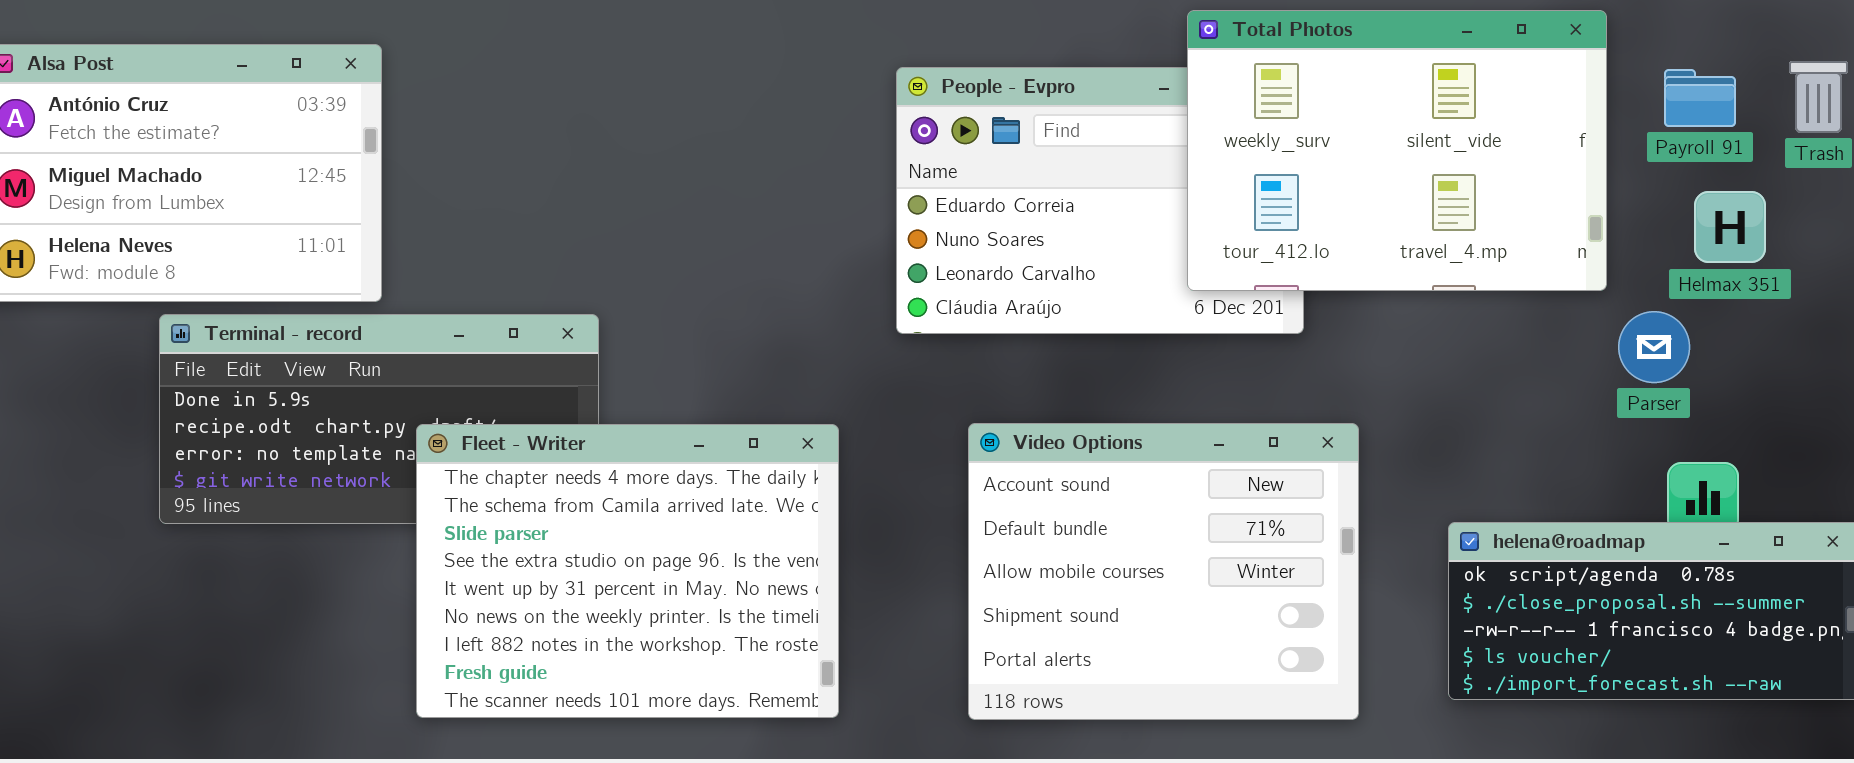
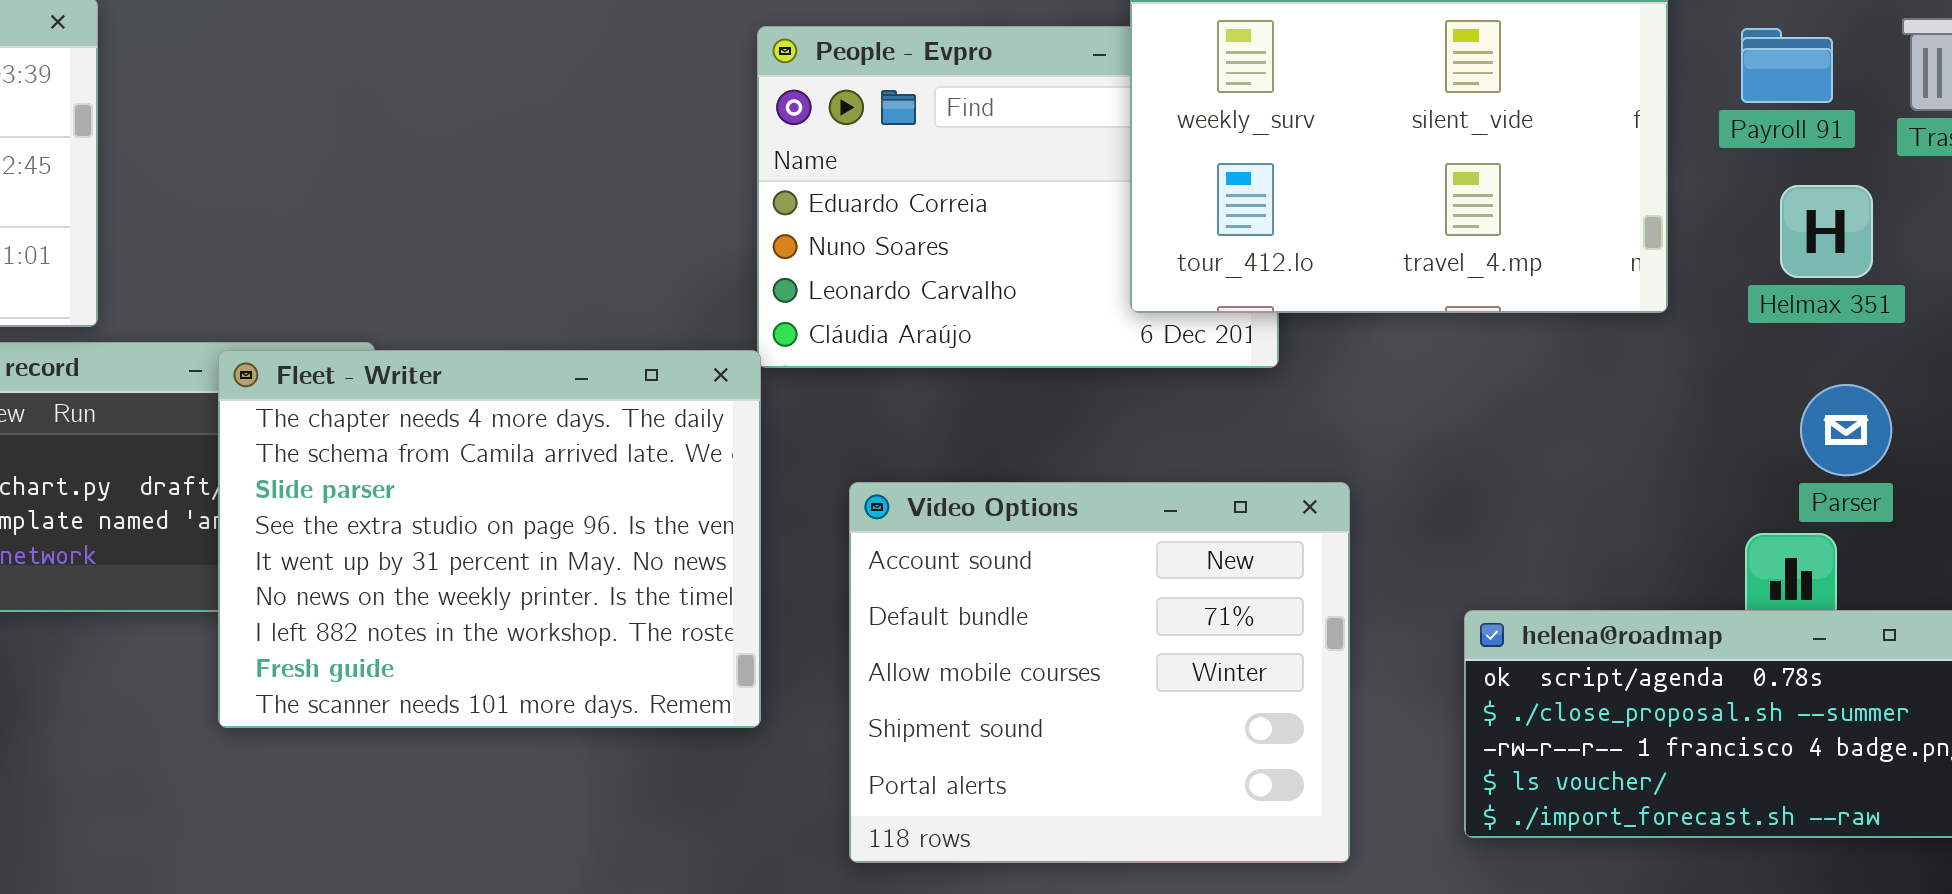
Parser: [1618,311,1690,383] -> [1800,384,1892,476], moved
Fleet - Writer: [416,424,839,718] -> [218,350,761,728], moved

